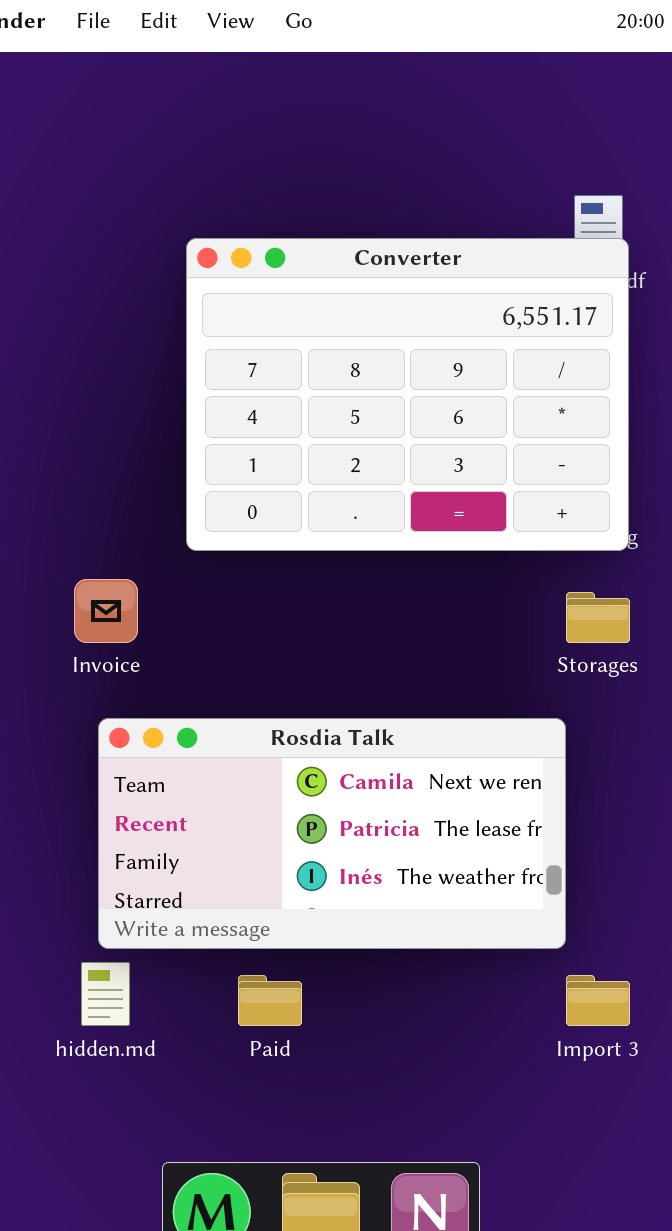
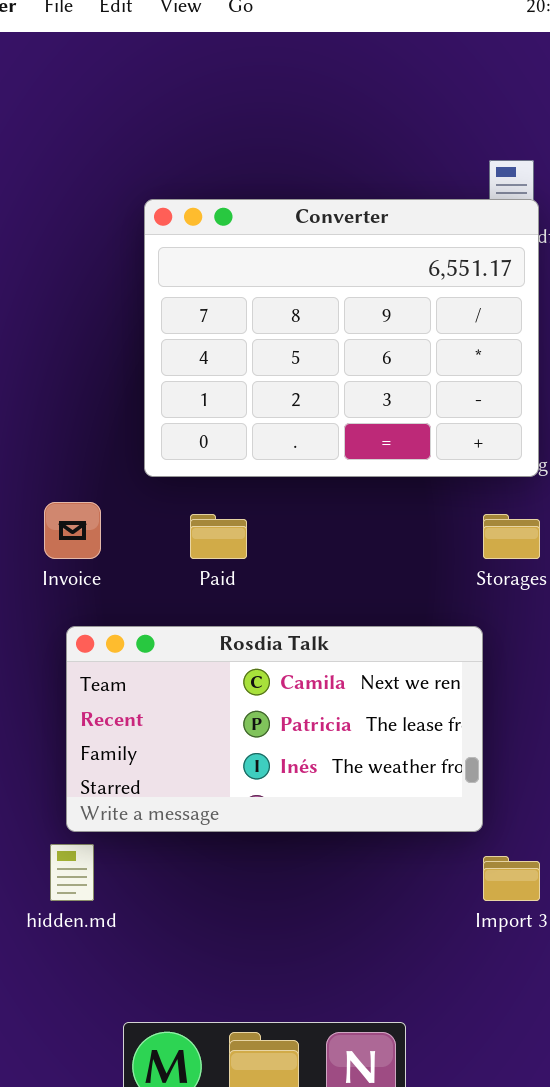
Paid: [238,975,302,1026] -> [190,514,247,559], moved

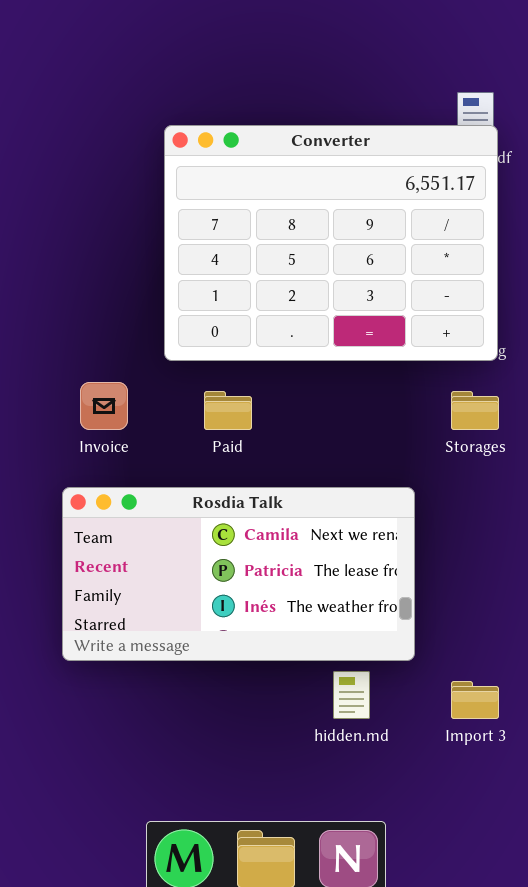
Rosdia Talk: [66,626,483,832] -> [62,487,415,661], moved
hidden.md: [50,844,94,901] -> [333,671,370,719], moved

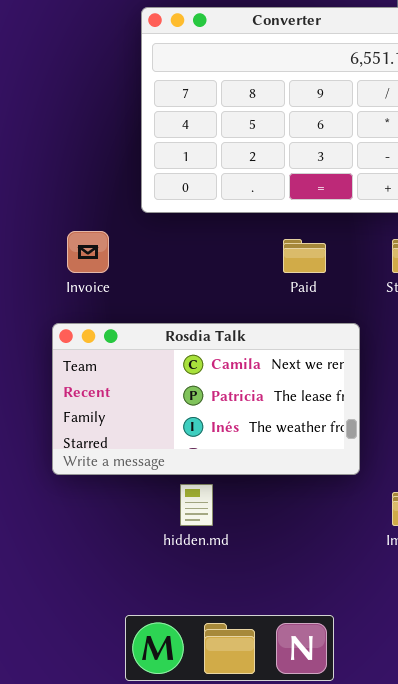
Paid: [204,391,252,430] -> [283,239,326,273], moved
hidden.md: [333,671,370,719] -> [180,484,213,526], moved

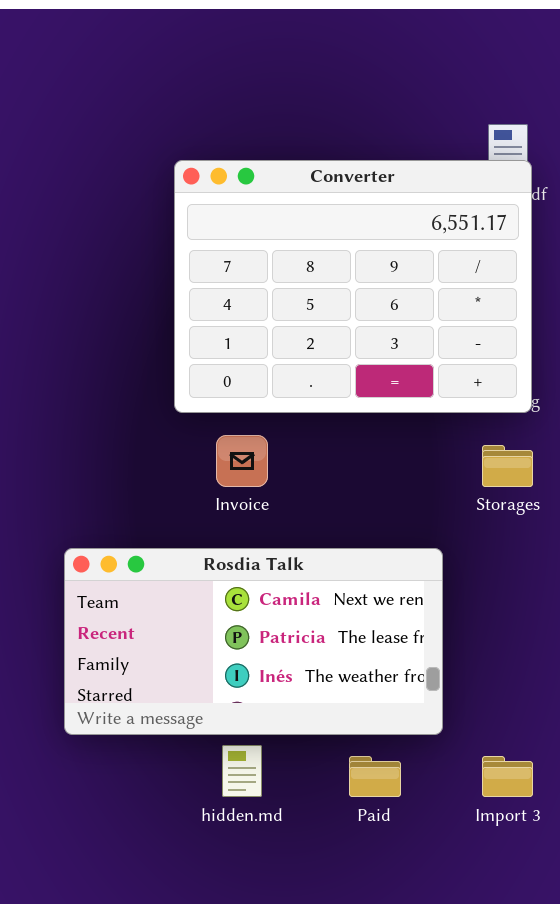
Invoice: [67,231,109,273] -> [216,435,268,487], moved
Paid: [283,239,326,273] -> [349,756,401,797], moved

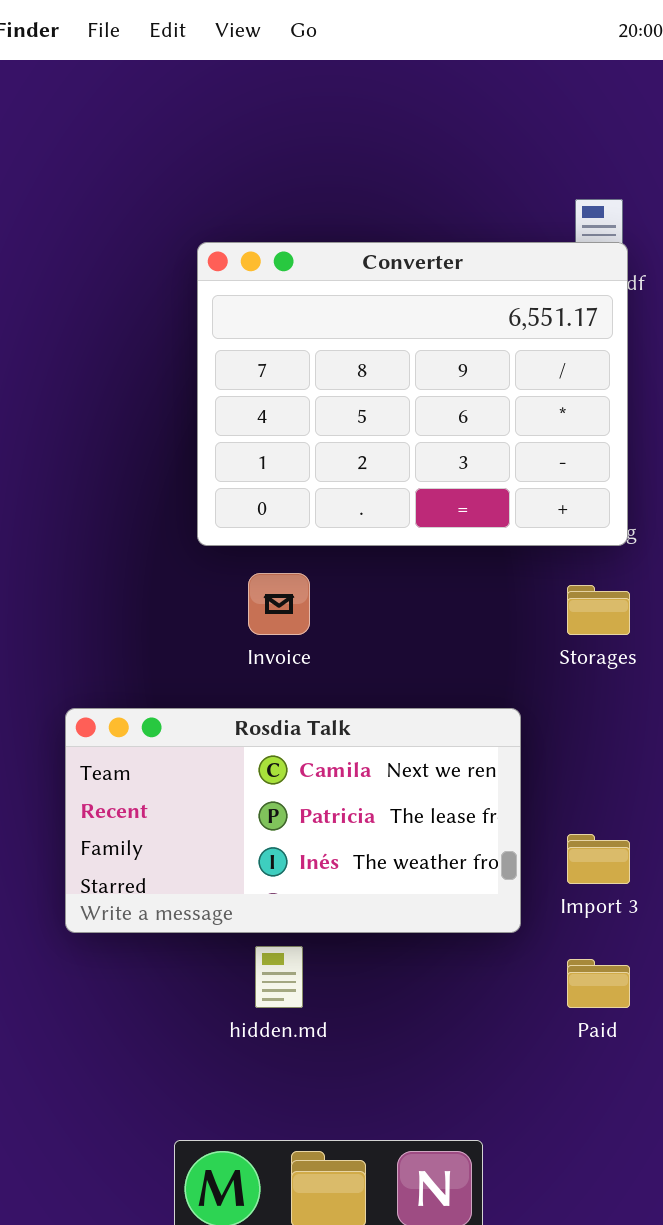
Paid: [349,756,401,797] -> [567,959,630,1008], moved
Import 3: [482,756,533,797] -> [567,834,630,884], moved

